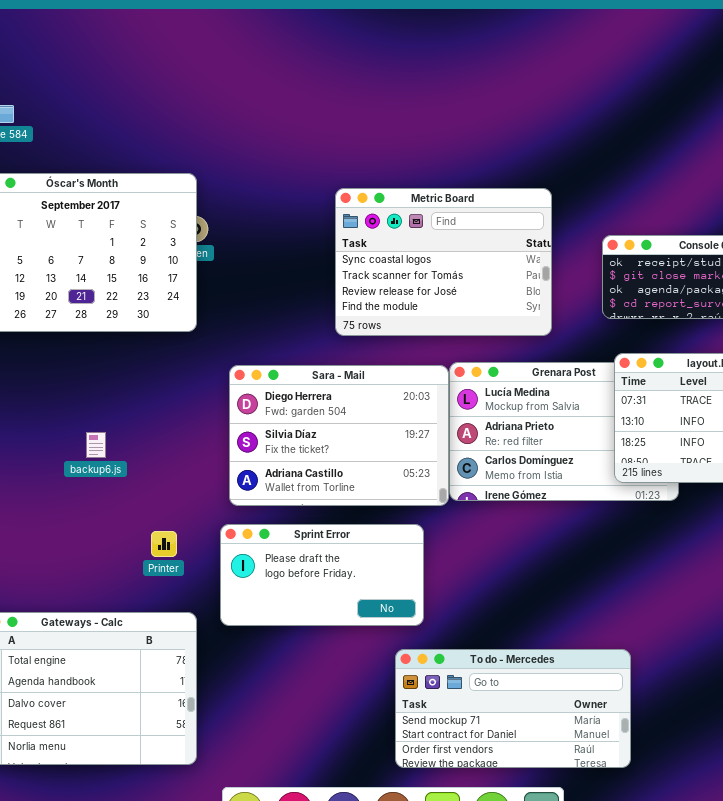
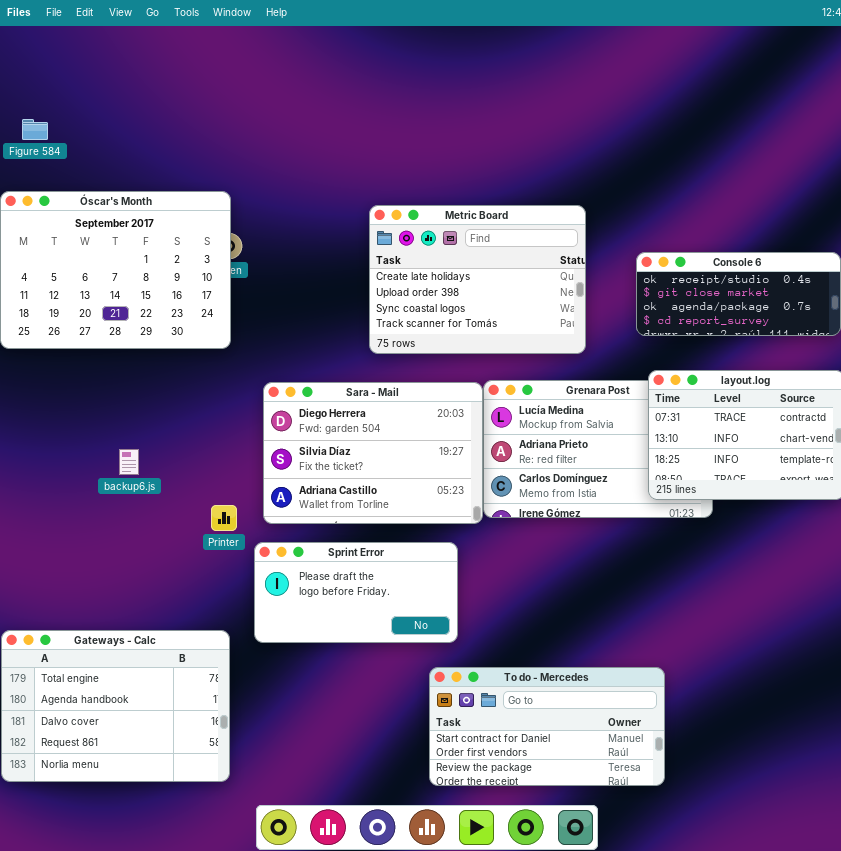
Metric Board: [335,188,552,336] -> [369,205,586,354], scrolled up 2 rows
Printer: [151,531,177,557] -> [211,505,237,531], moved
To do - Mercedes: [395,649,631,768] -> [429,667,665,786], scrolled down 1 row

